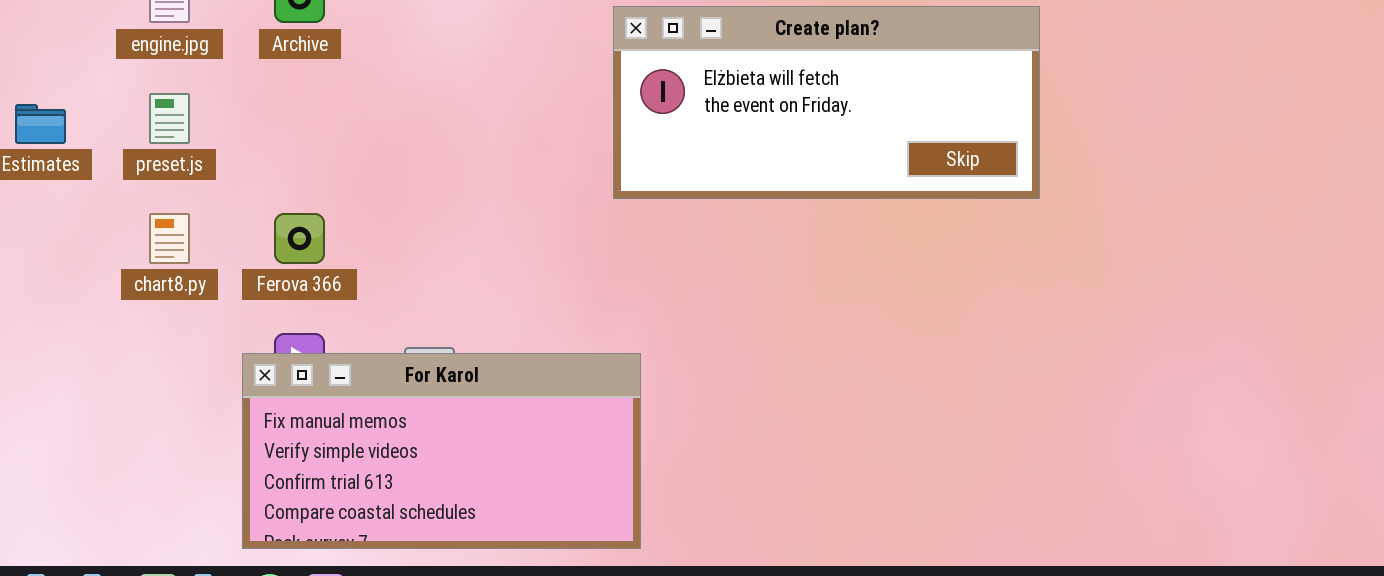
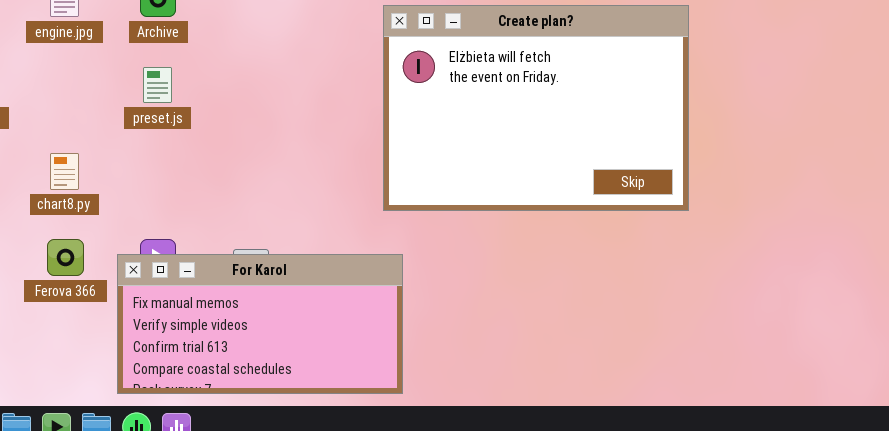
Create plan?: [613,6,1040,199] -> [383,5,689,211], resized
preset.js: [149,93,190,144] -> [143,67,172,103], moved
Ferova 366: [274,213,325,264] -> [47,239,84,276], moved

